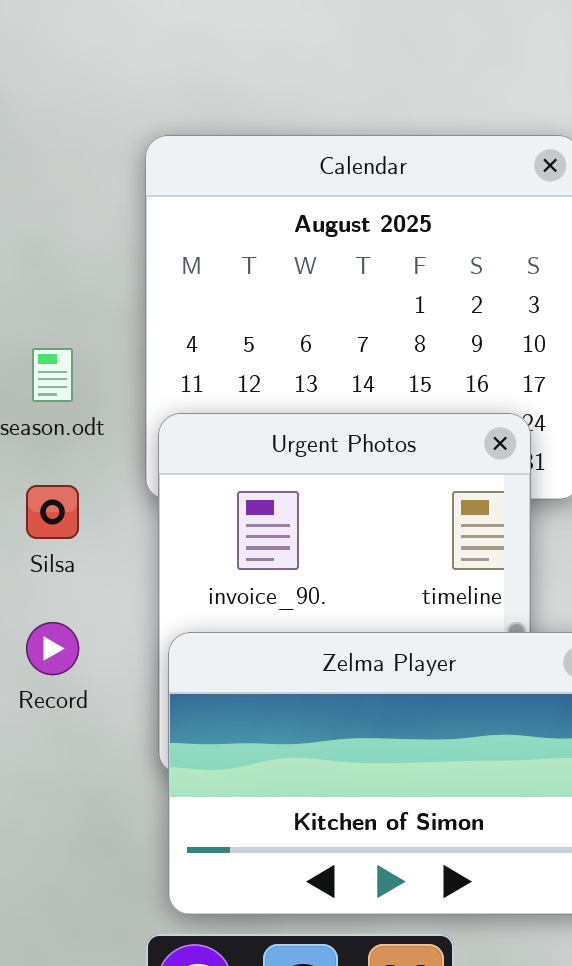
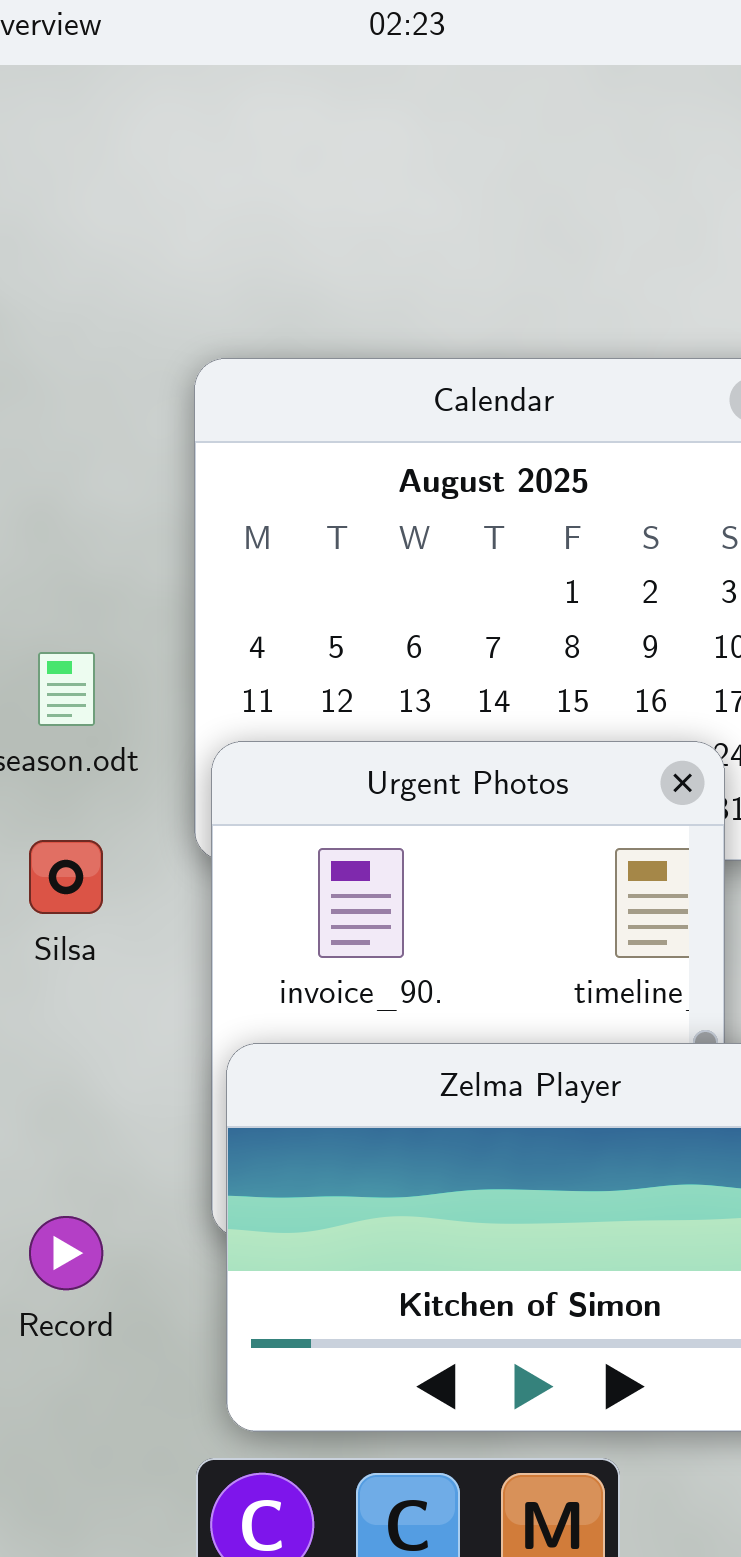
Record: [26,622,79,675] -> [29,1216,103,1290], moved

